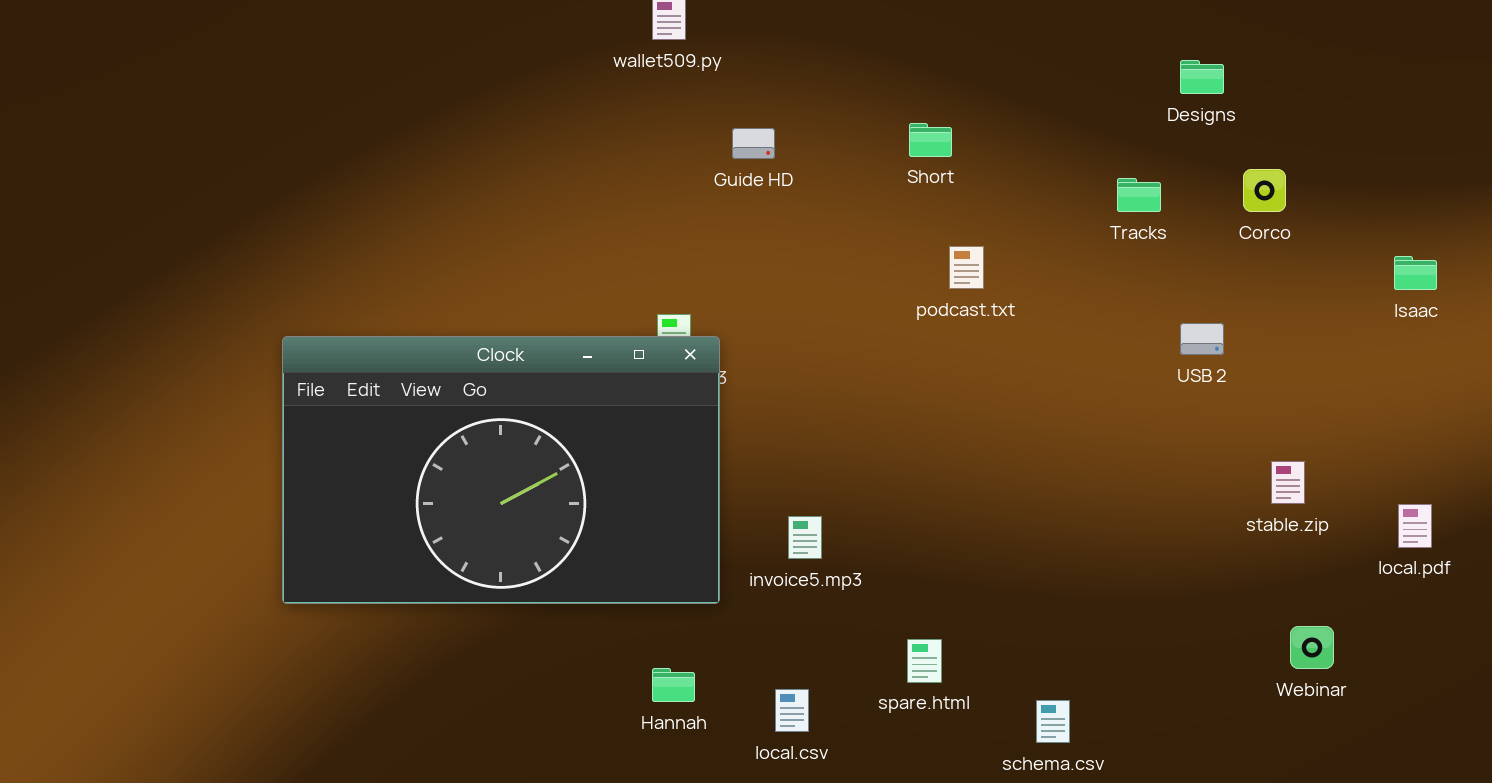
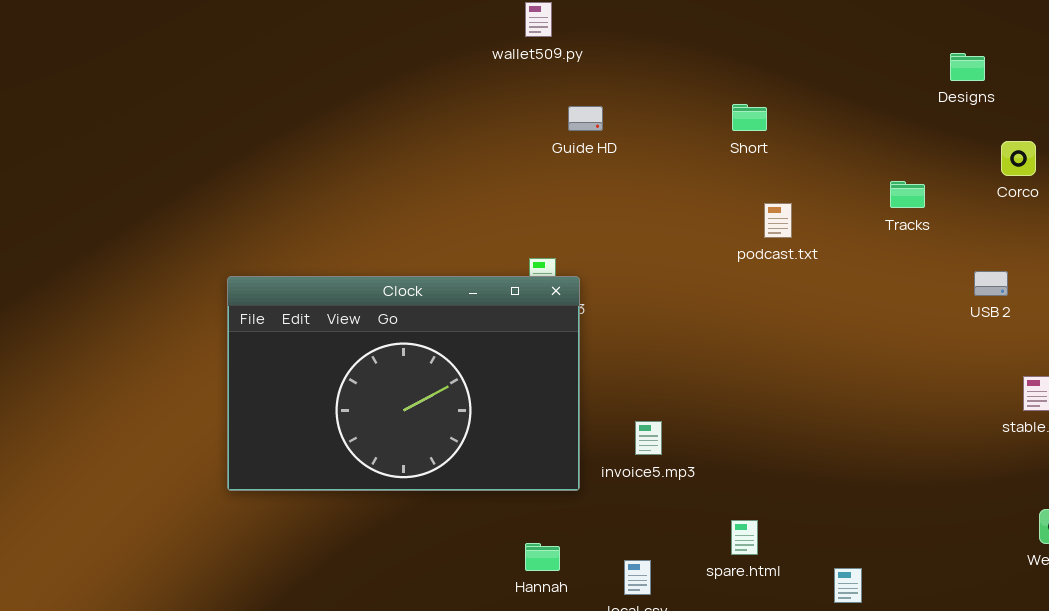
Guide HD: [732,128,775,159] -> [568,106,603,131], moved
Tracks: [1117,178,1161,212] -> [890,181,925,208], moved
USB 2: [1180,323,1224,355] -> [974,271,1008,296], moved

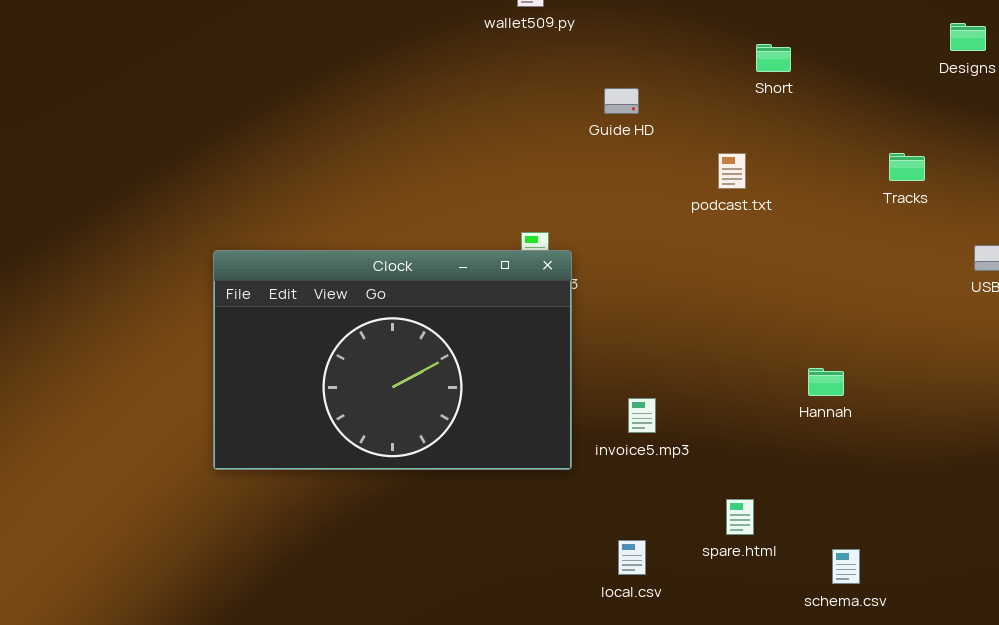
Short: [732,104,767,131] -> [756,44,791,72], moved
Guide HD: [568,106,603,131] -> [604,88,639,114], moved
podcast.txt: [764,203,792,238] -> [718,153,746,189], moved
Hannah: [525,543,560,571] -> [808,368,844,396], moved

